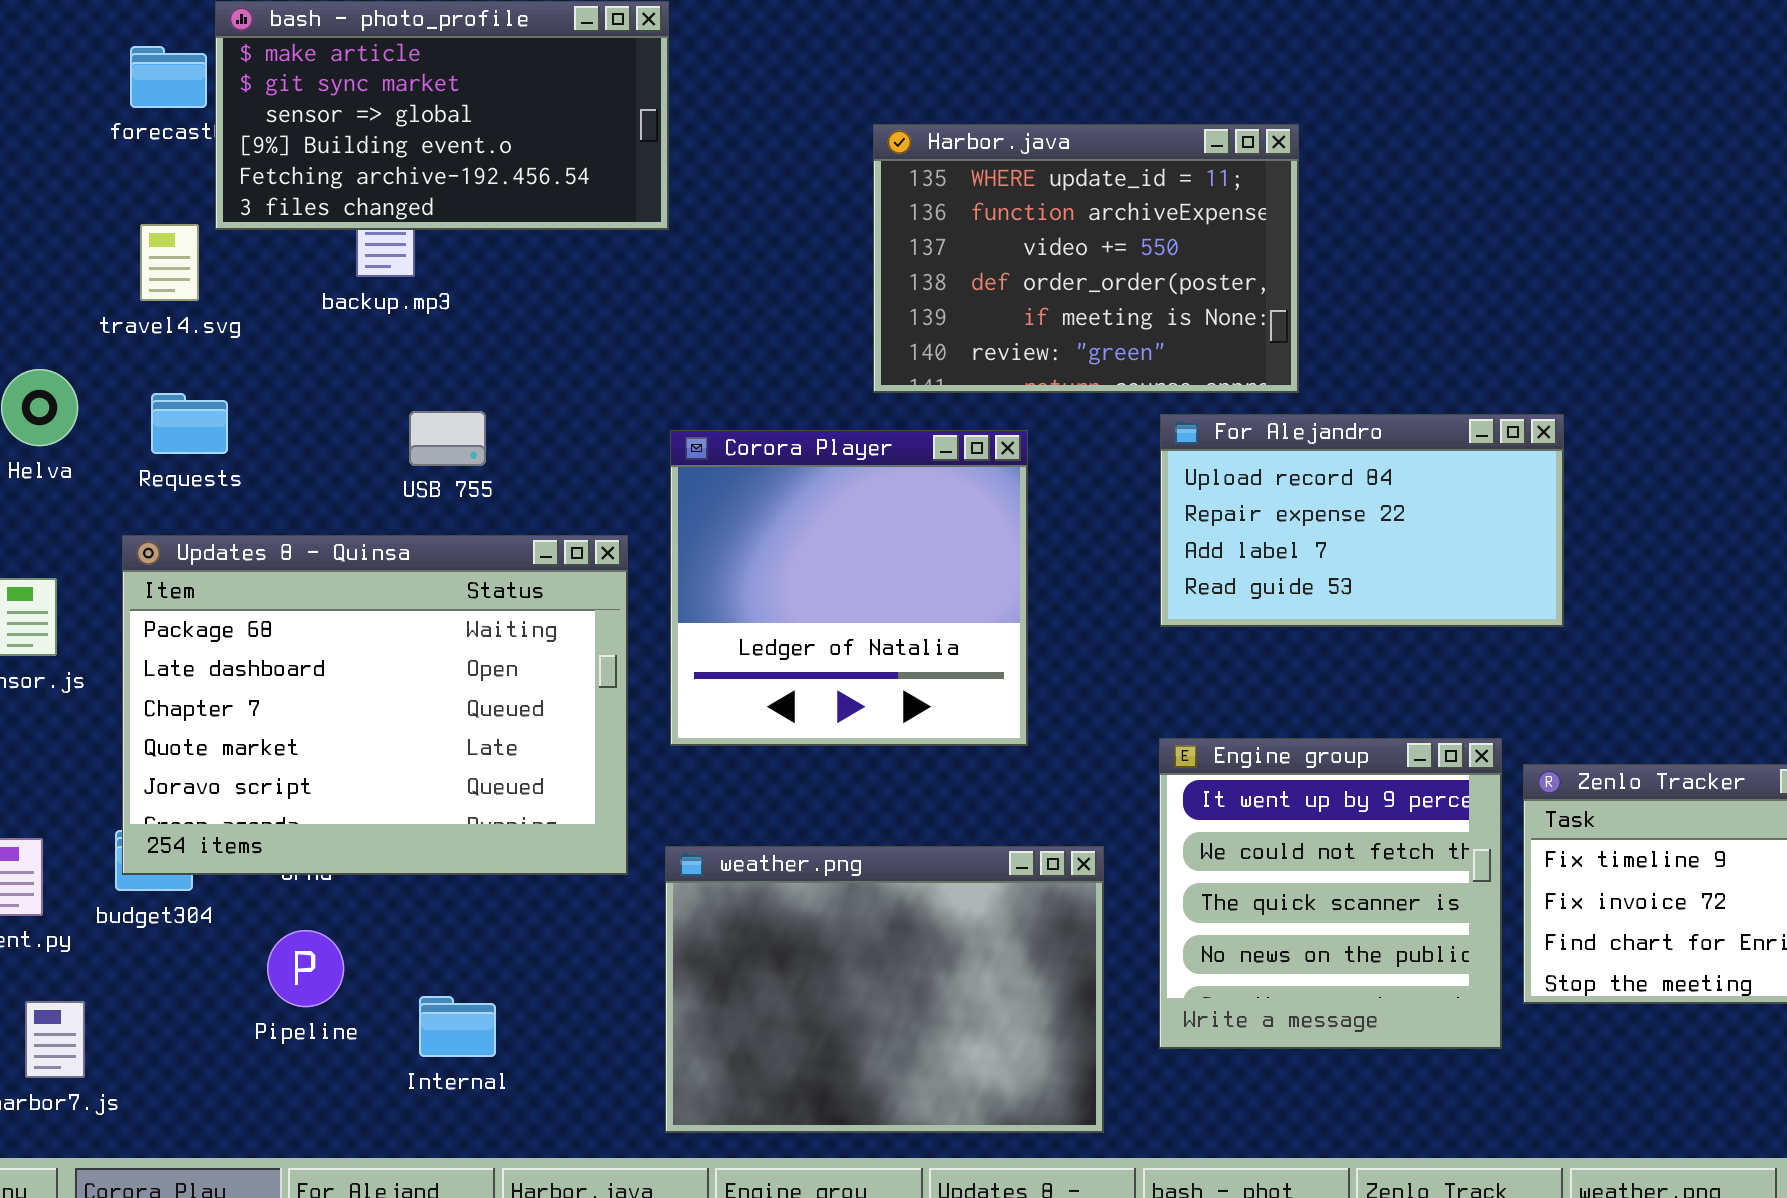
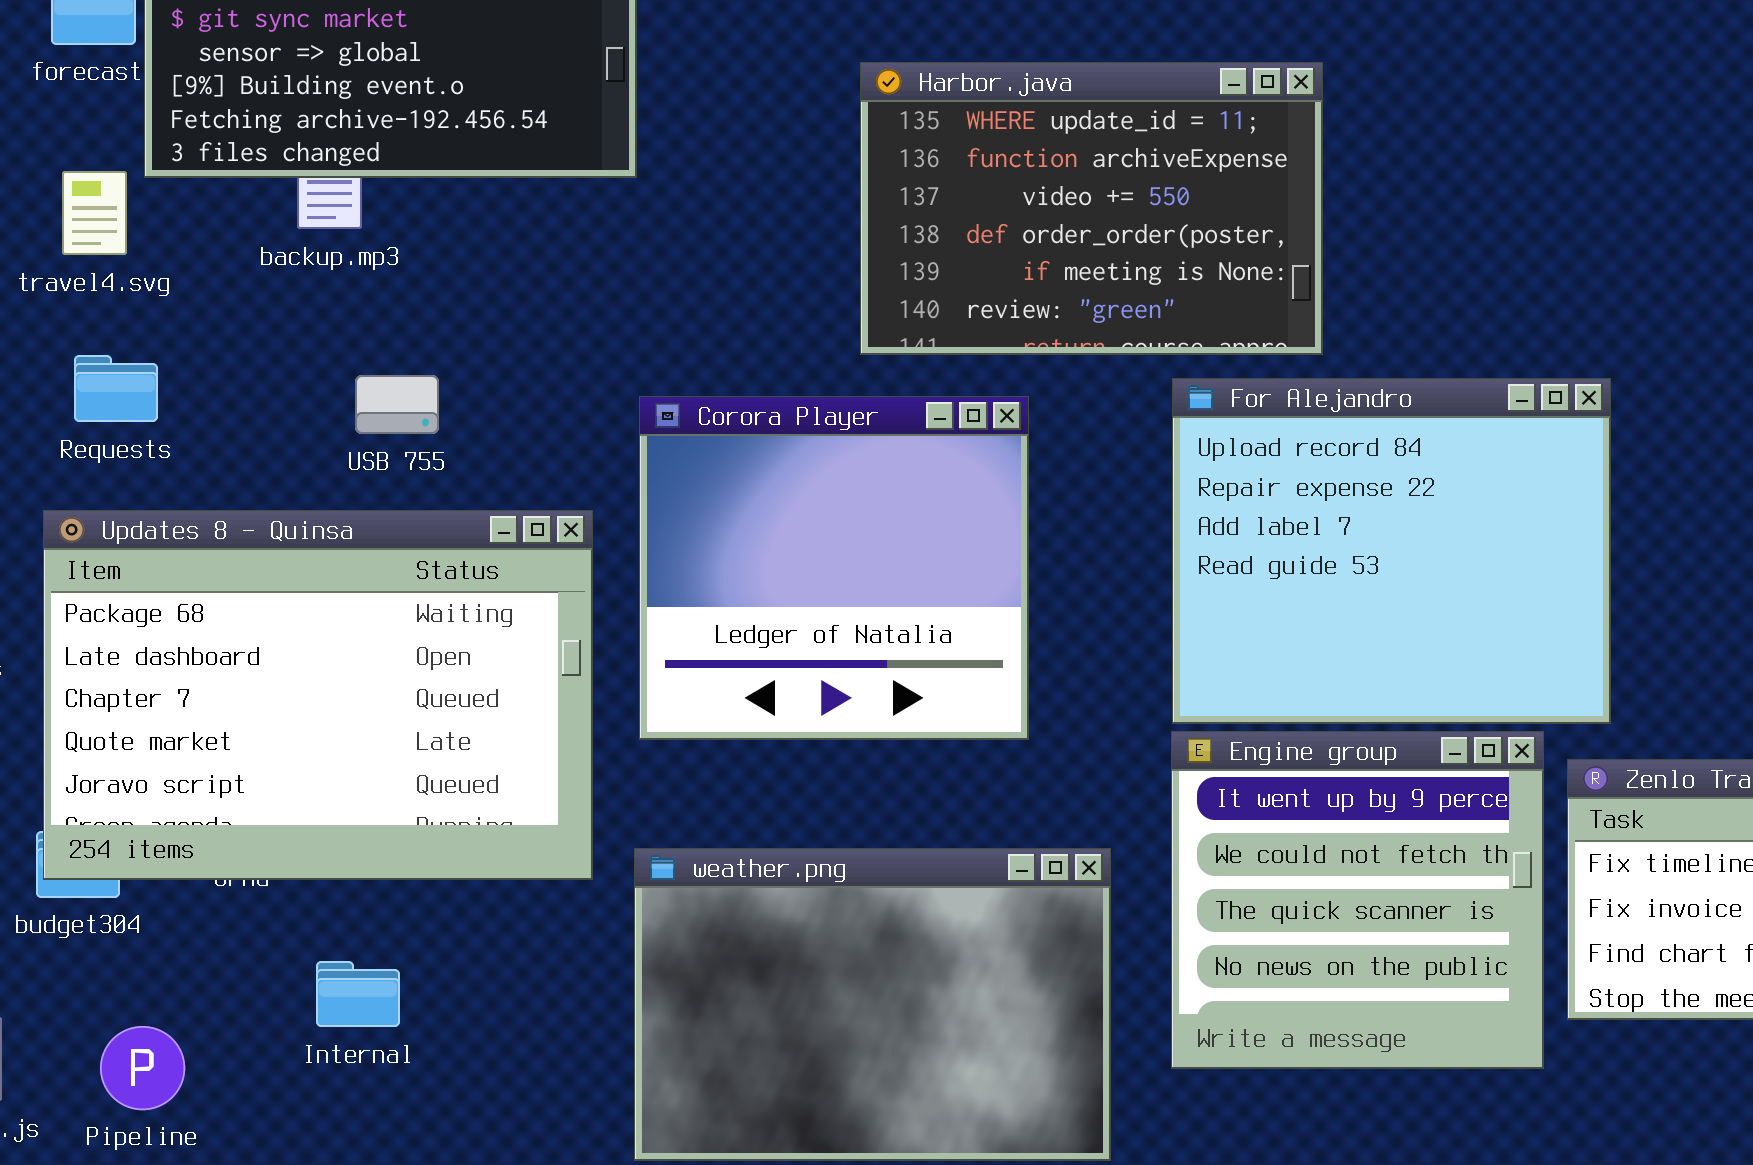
For Alejandro: [1160,414,1564,627] -> [1172,378,1611,724], resized
Pipeline: [267,930,344,1007] -> [100,1026,185,1110], moved
Internal: [419,996,496,1057] -> [316,961,400,1027], moved

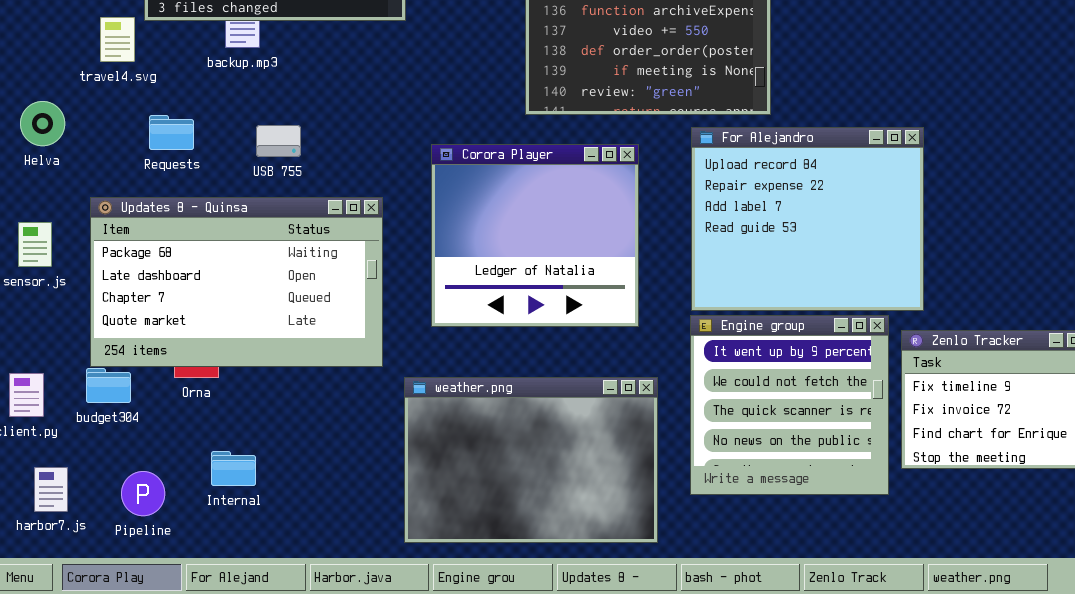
Requests: [74,355,158,422] -> [149,115,194,150], moved
Corora Player: [639,396,1029,740] -> [431,144,639,327], moved
Updates 8 - Quinsa: [43,510,593,880] -> [90,197,383,367], resized
Internal: [316,961,400,1027] -> [211,451,256,486], moved

